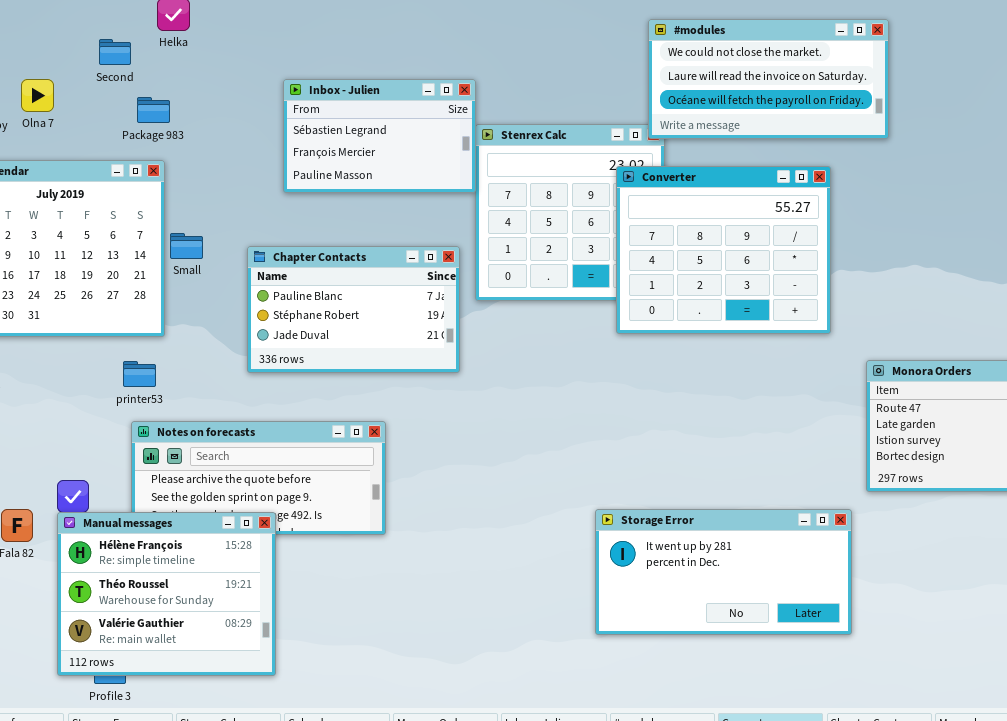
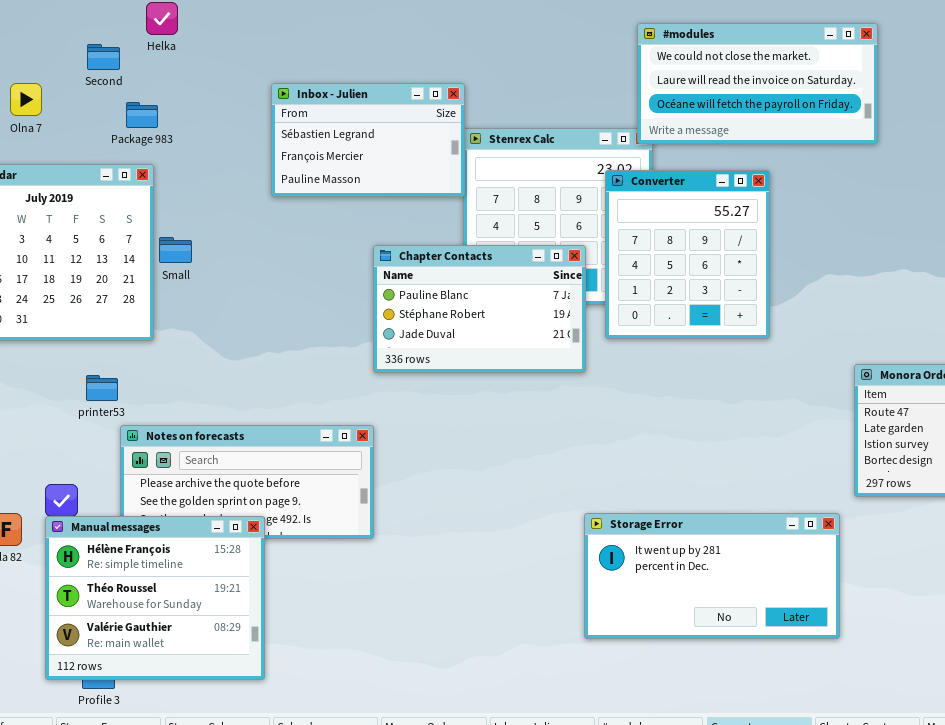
Converter: [616,166,831,334] -> [605,170,770,339], resized
Chapter Contacts: [247,246,460,373] -> [373,245,586,373], moved
printer53: [123,361,156,387] -> [86,375,118,401], moved

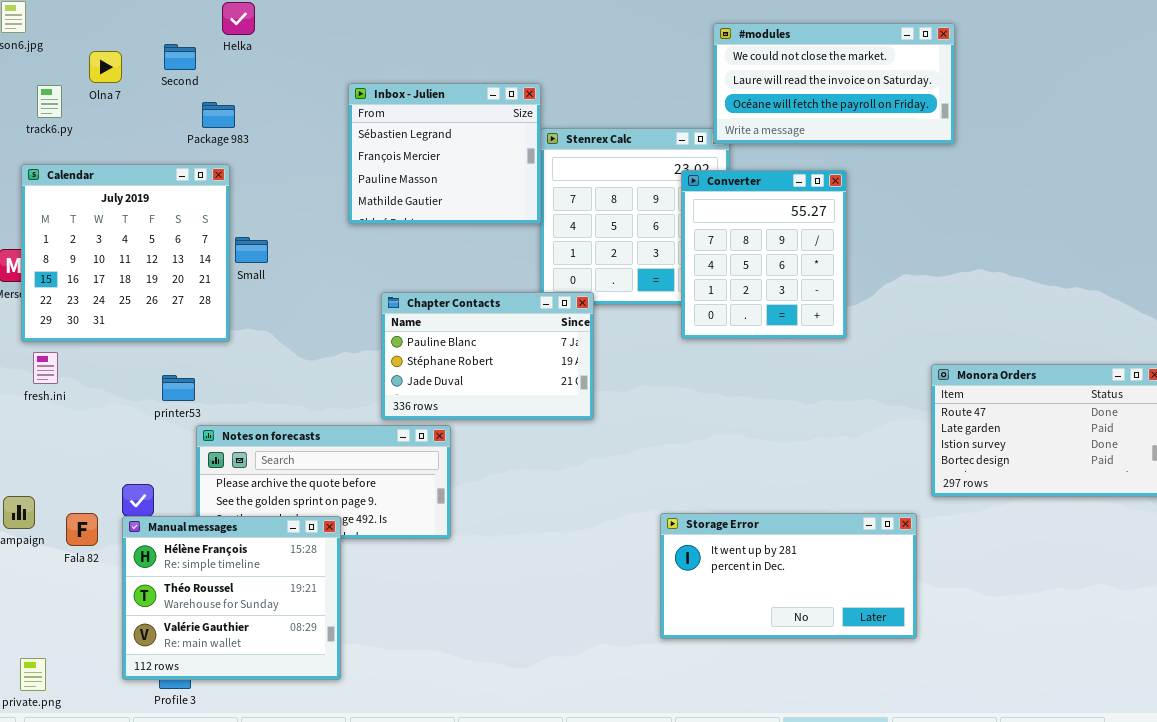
Olna 7: [10,83,42,116] -> [89,51,122,83], moved
Inbox - Julien: [271,83,465,197] -> [348,83,541,224], resized
Chapter Contacts: [373,245,586,373] -> [381,292,594,420], moved

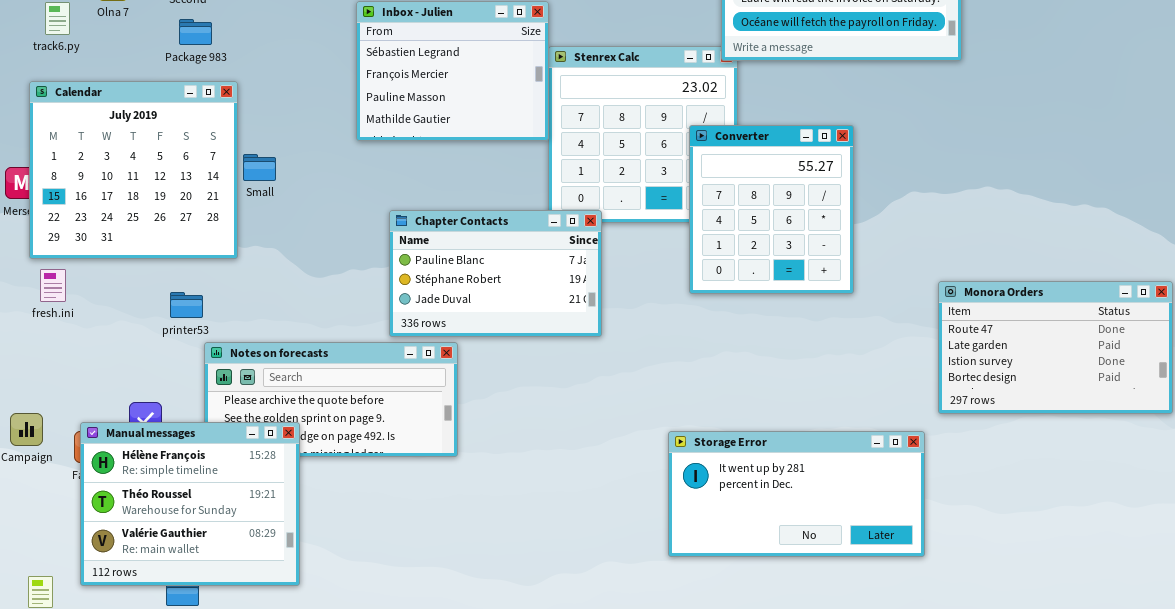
Package 983: [202,102,235,128] -> [179,19,212,45], moved
Converter: [681,170,847,339] -> [689,125,854,294], moved
Manual messages: [122,516,341,680] -> [80,422,300,586], moved

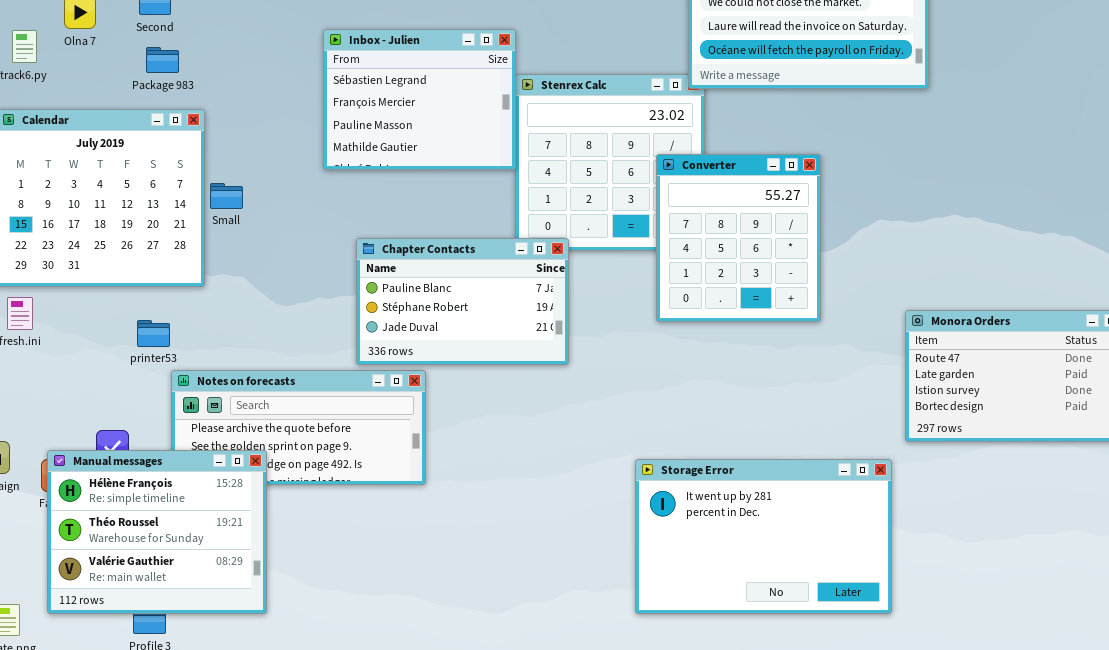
Storage Error: [668,431,925,557] -> [635,459,892,614], resized

